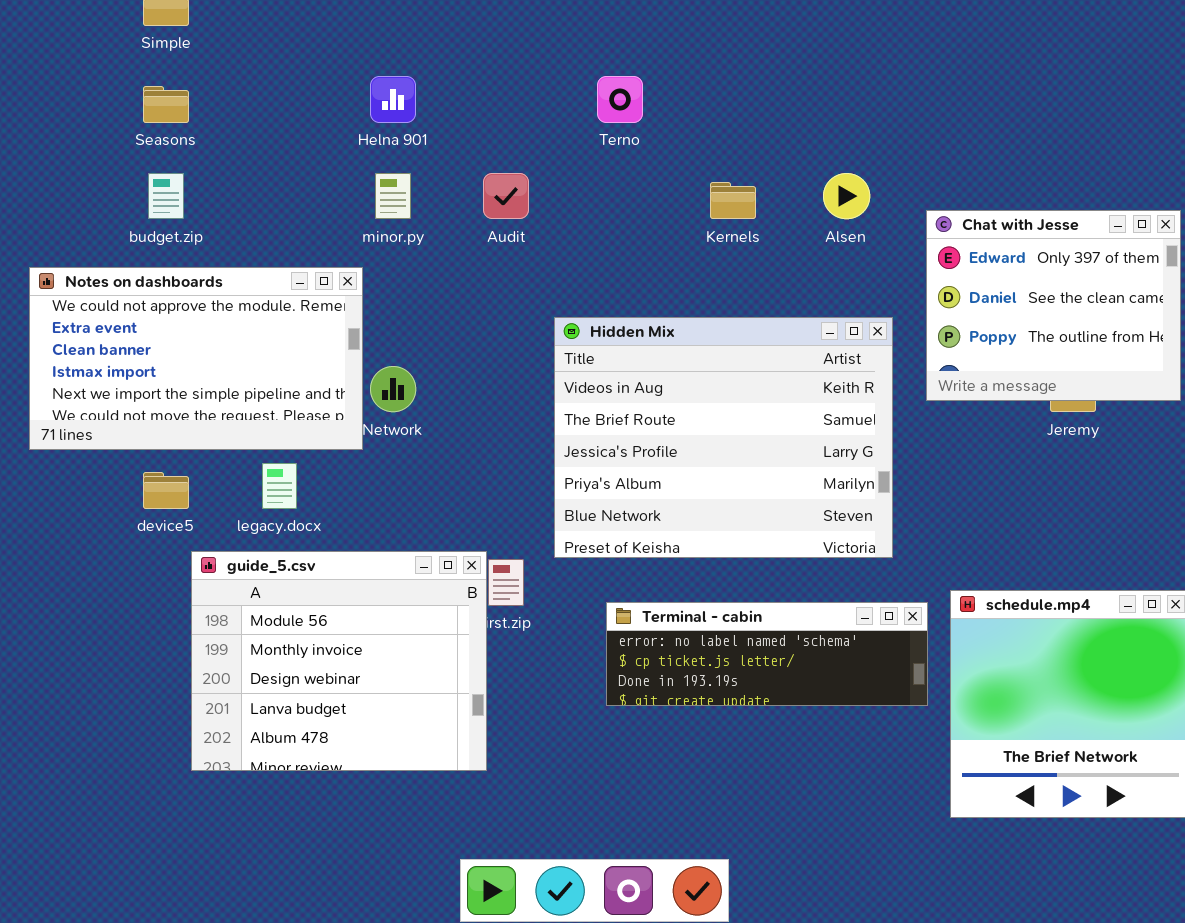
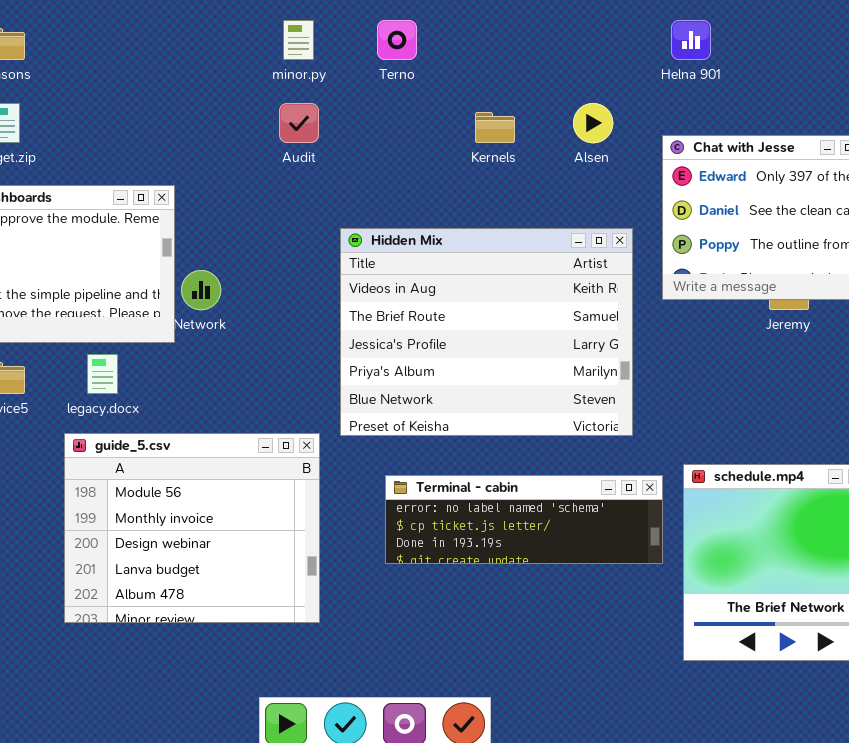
Helna 901: [370,76,416,123] -> [671,20,711,60], moved
minor.py: [375,173,411,219] -> [283,20,314,60], moved
guide_5.csv: [191,551,487,771] -> [64,433,320,623], moved

